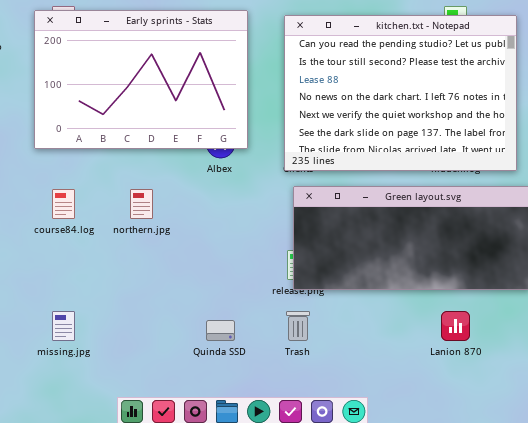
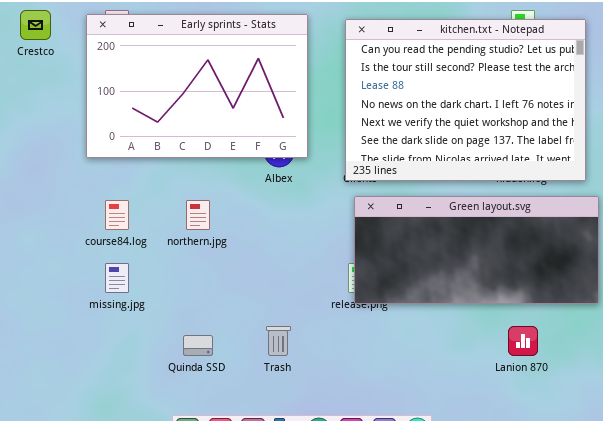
missing.jpg: [52,311,75,341] -> [105,263,129,293], moved
Trash: [286,311,310,341] -> [266,326,291,356], moved
Quinda SSD: [206,320,235,341] -> [183,335,213,356], moved

